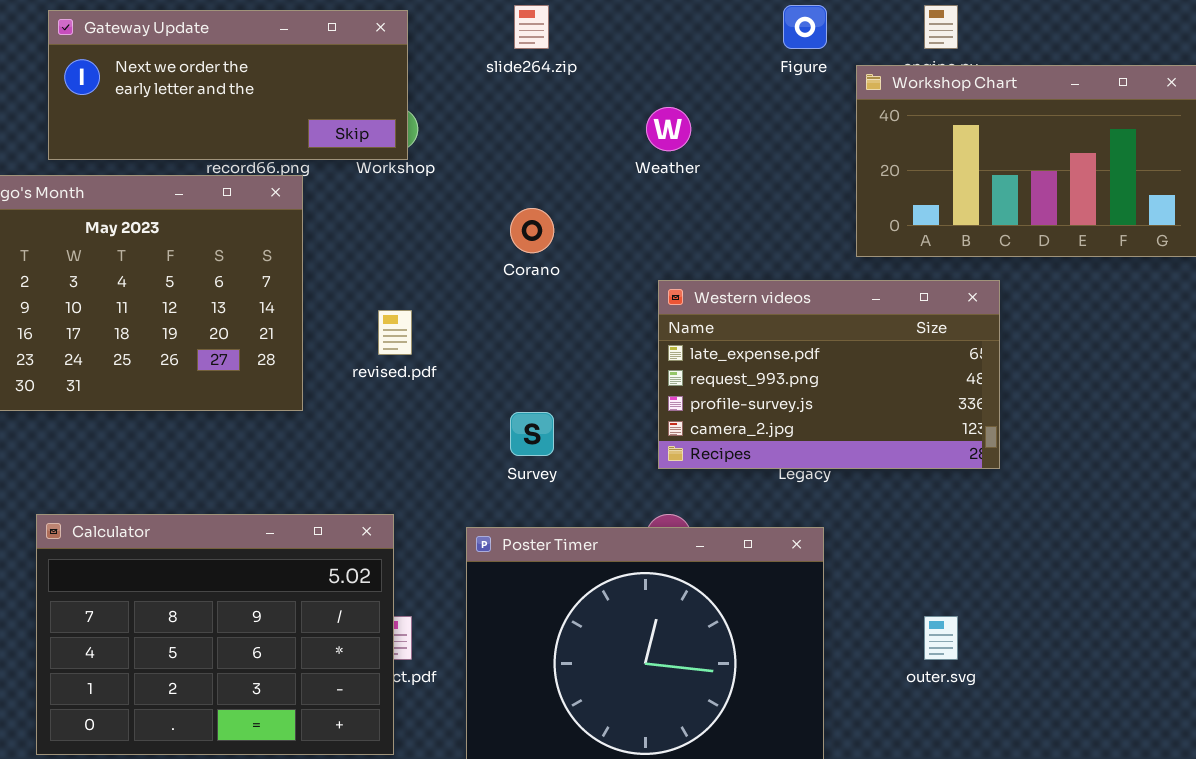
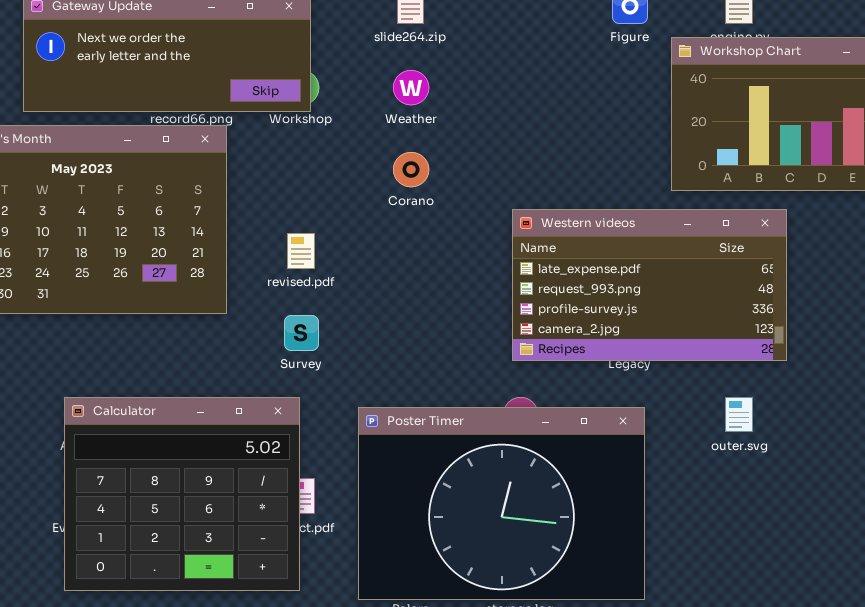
Weather: [646,107,691,151] -> [393,70,429,105], moved
Survey: [510,412,554,456] -> [284,315,319,351], moved
Calculator: [36,514,394,755] -> [64,397,300,591], resized
outer.svg: [924,616,958,660] -> [725,397,753,432], moved

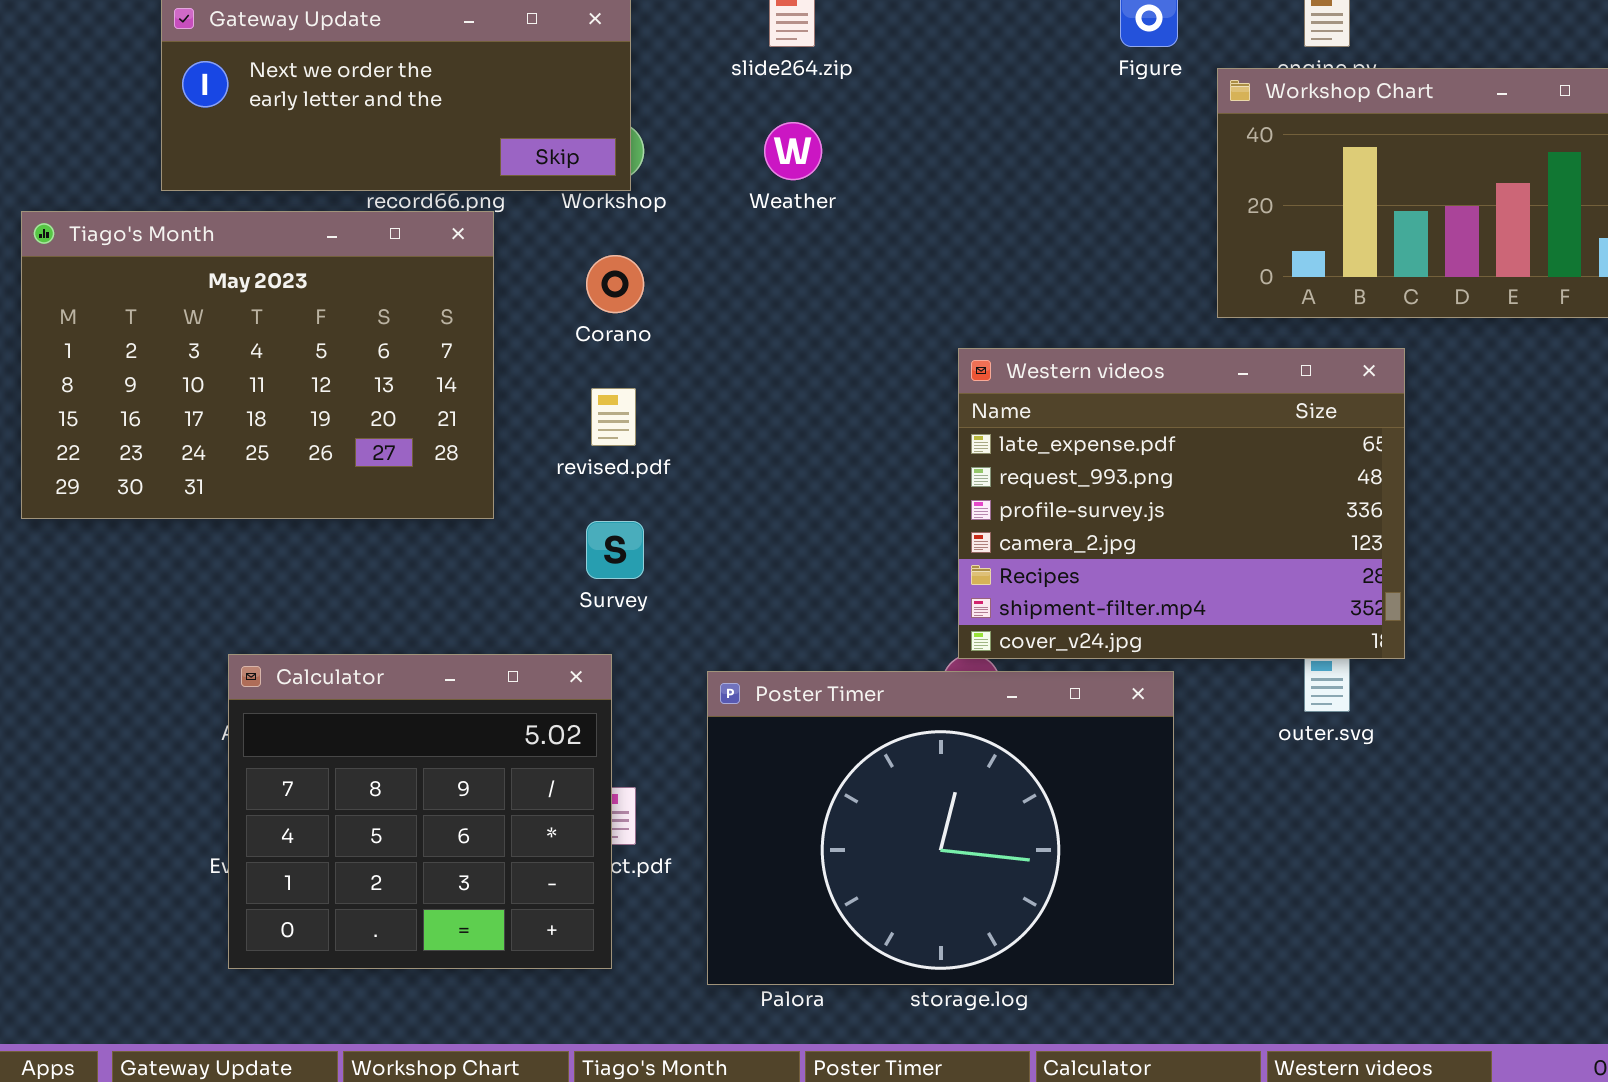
Corano: [393,152,429,187] -> [586,255,644,313], moved
Western videos: [512,209,787,361] -> [958,348,1405,659], resized

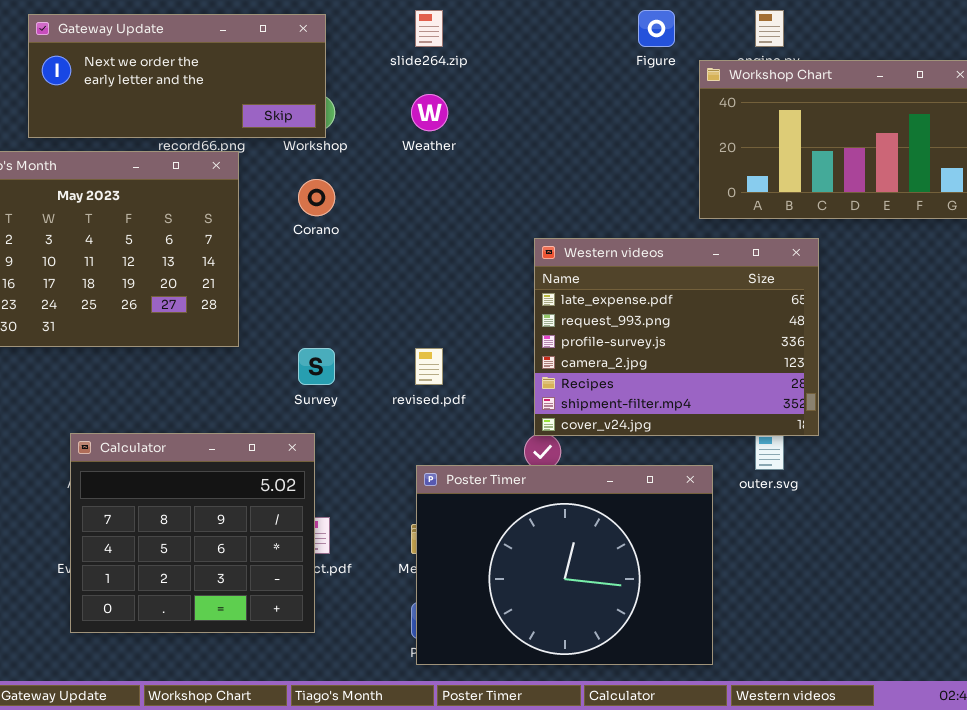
revised.pdf: [591,388,636,446] -> [415,348,443,385], moved
Poster Timer: [707,671,1174,985] -> [416,465,713,665], moved

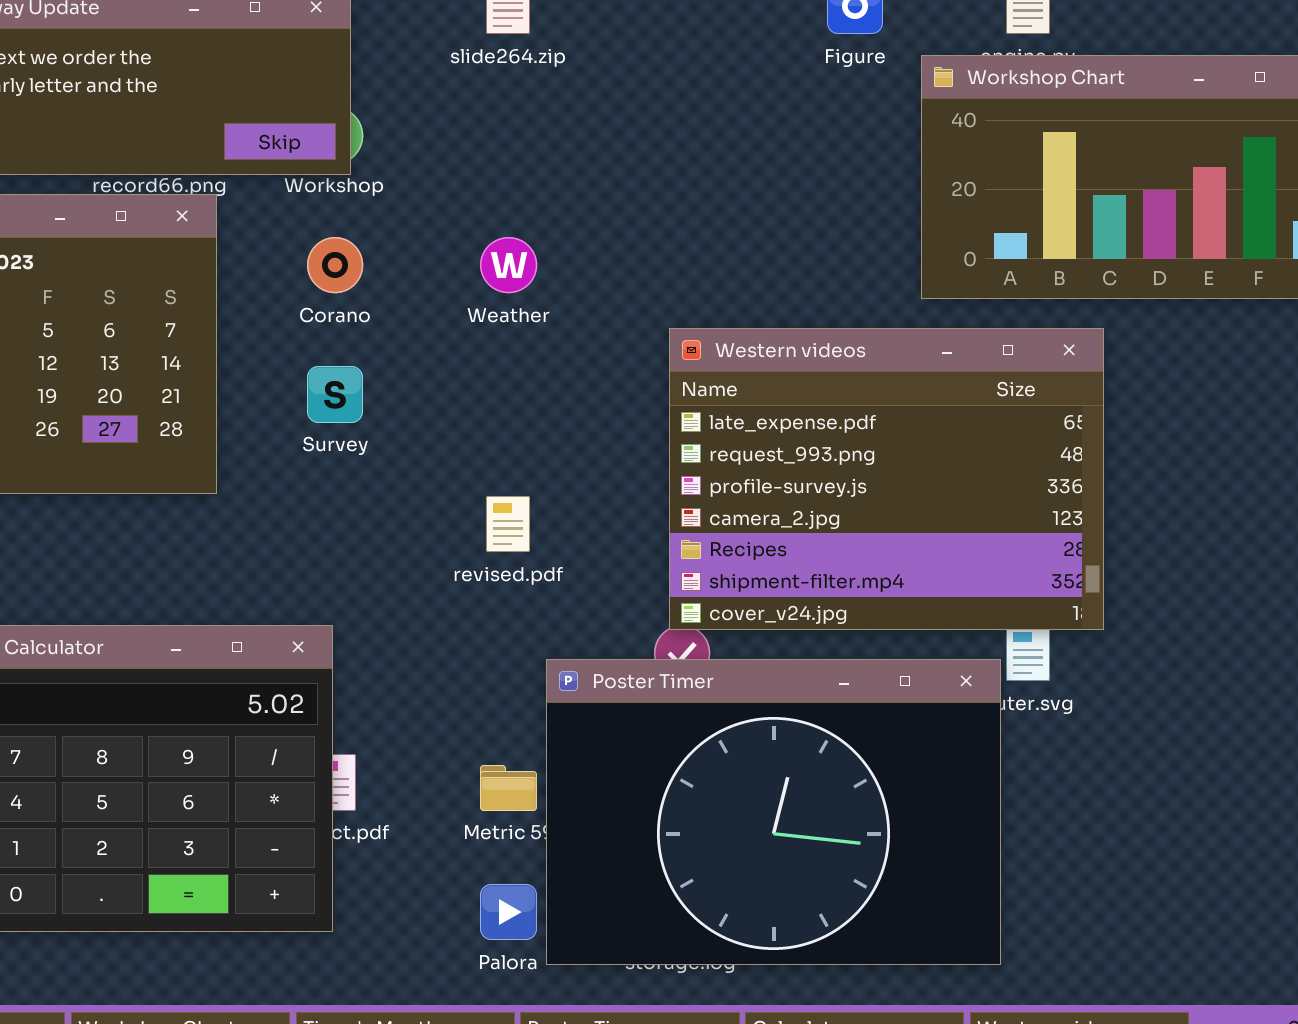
Weather: [411,94,448,131] -> [480,237,537,293], moved
Survey: [298,348,335,385] -> [307,366,363,423], moved
Poster Timer: [416,465,713,665] -> [546,659,1001,965], moved

